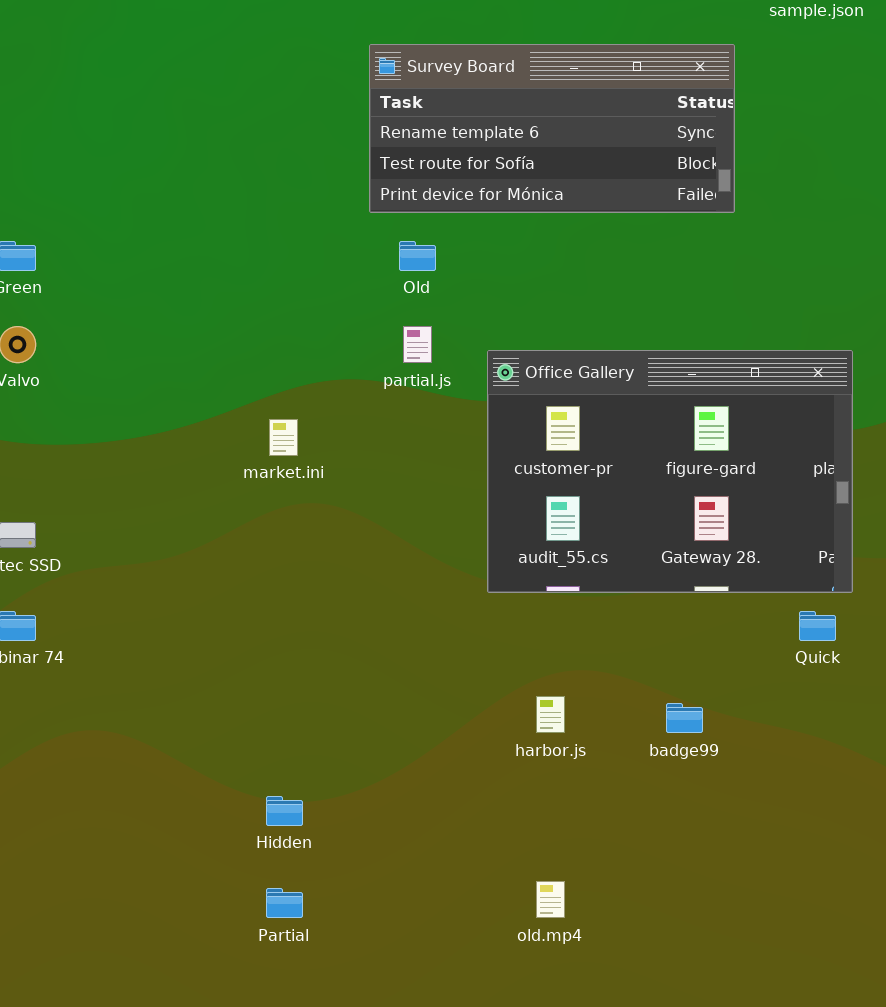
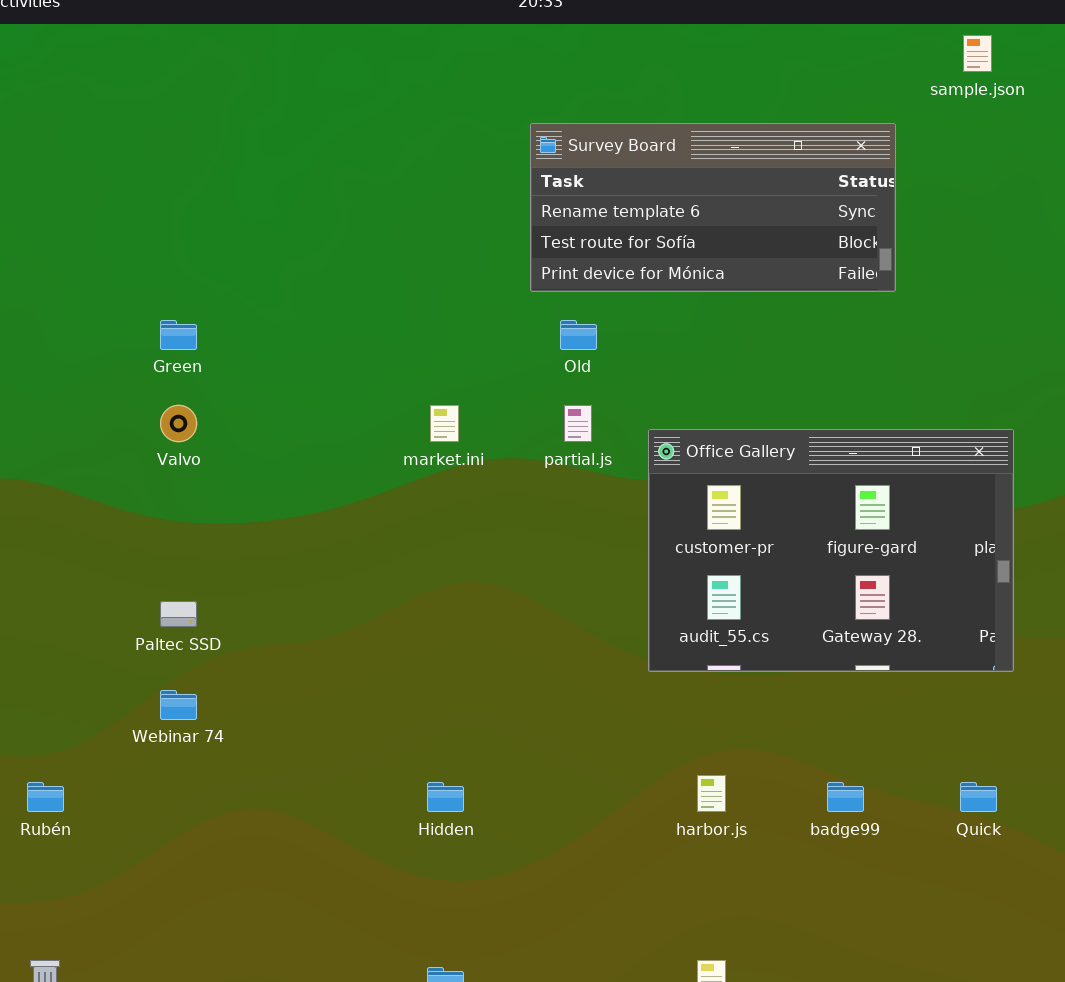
market.ini: [269,419,298,456] -> [430,405,459,442], moved
Quick: [799,611,836,641] -> [960,782,997,812], moved
Hidden: [266,796,303,826] -> [427,782,464,812], moved

